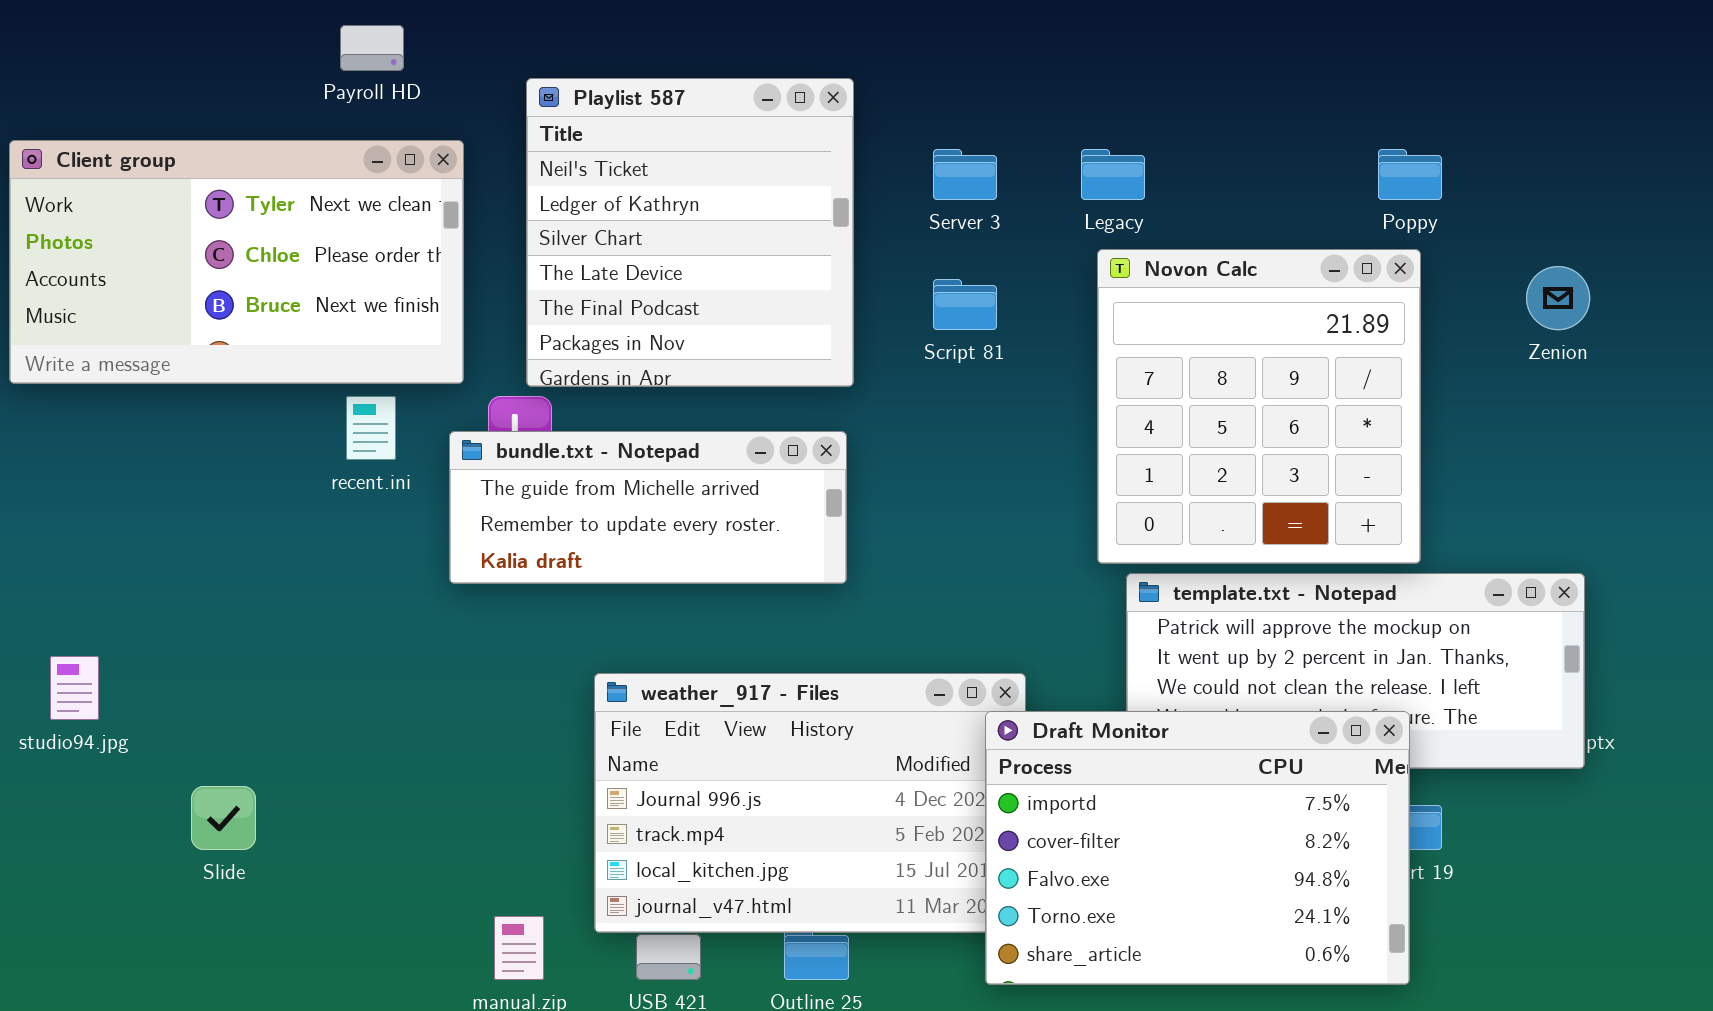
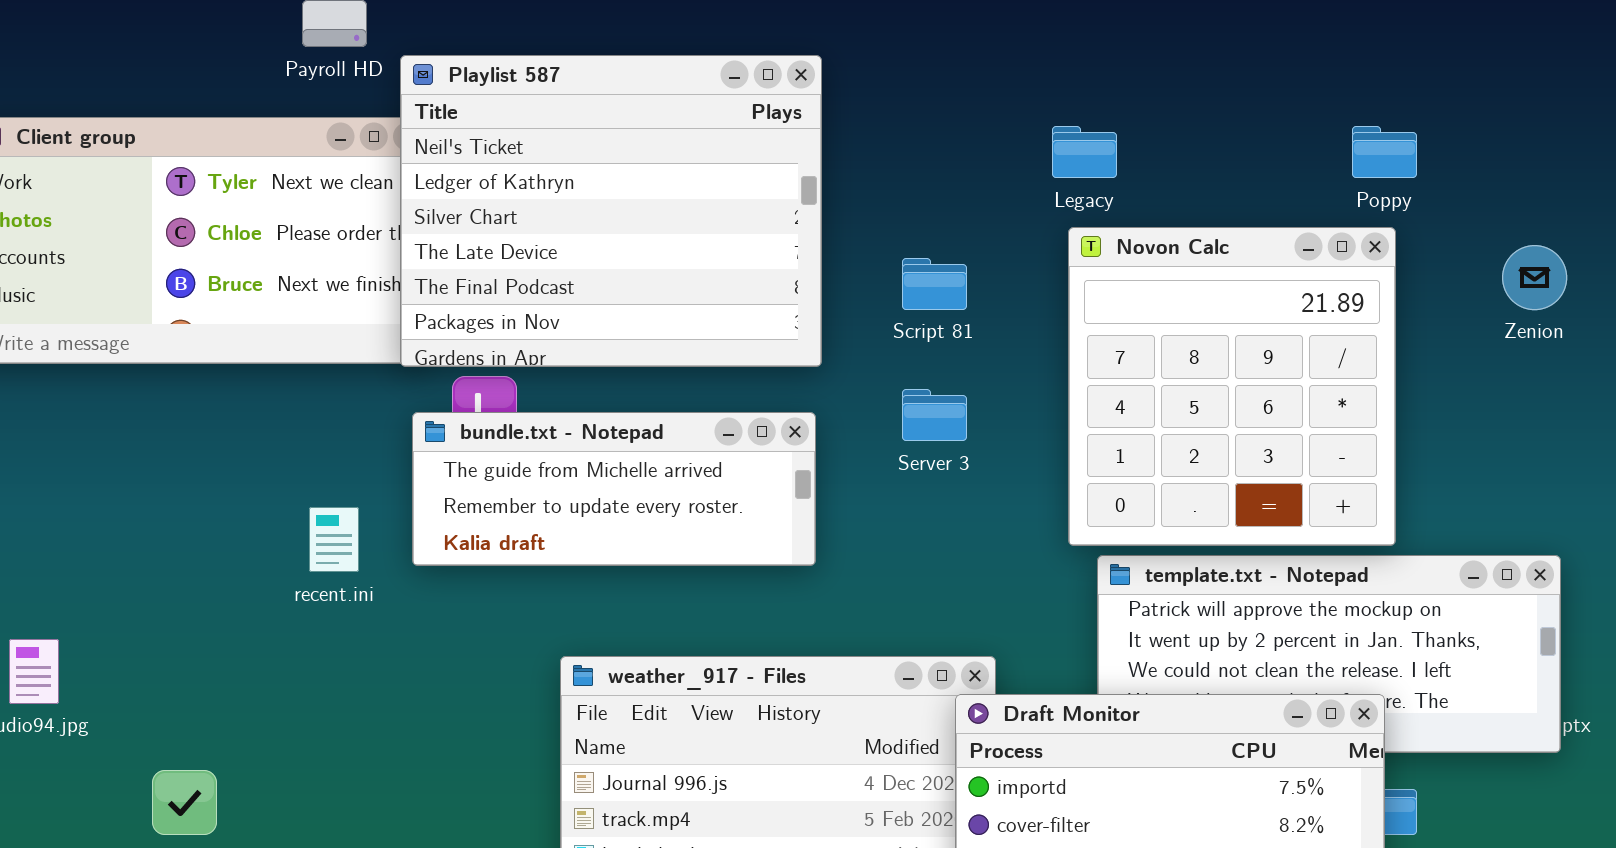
Playlist 587: [526,78,854,387] -> [400,55,822,367], resized
Server 3: [933,149,997,200] -> [902,389,967,441], moved
recent.ini: [346,396,396,460] -> [309,507,359,572], moved

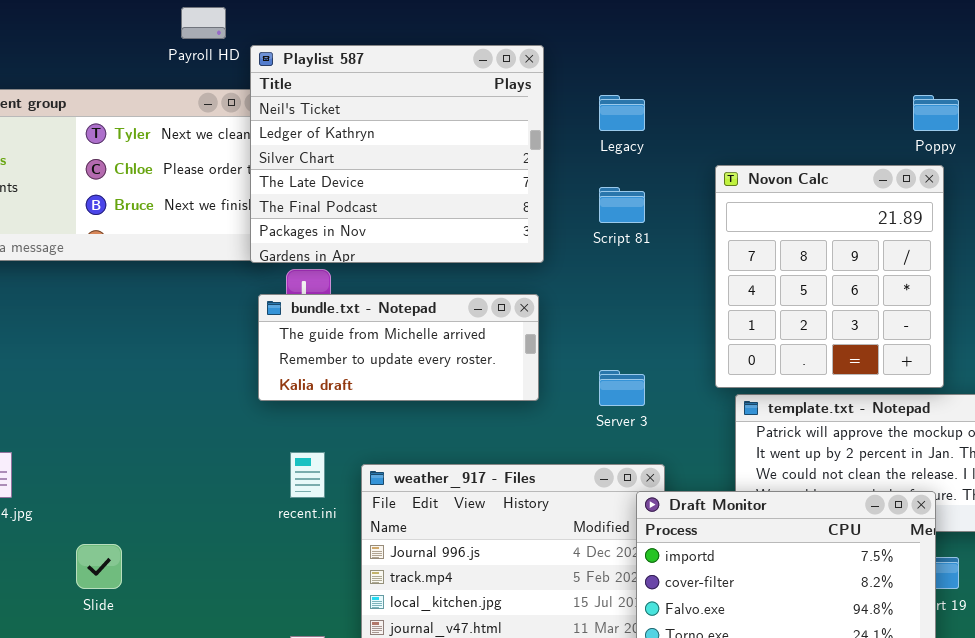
Legacy: [1052,126,1117,178] -> [599,95,645,131], moved
Server 3: [902,389,967,441] -> [599,370,645,406], moved
recent.ini: [309,507,359,572] -> [290,452,325,498], moved

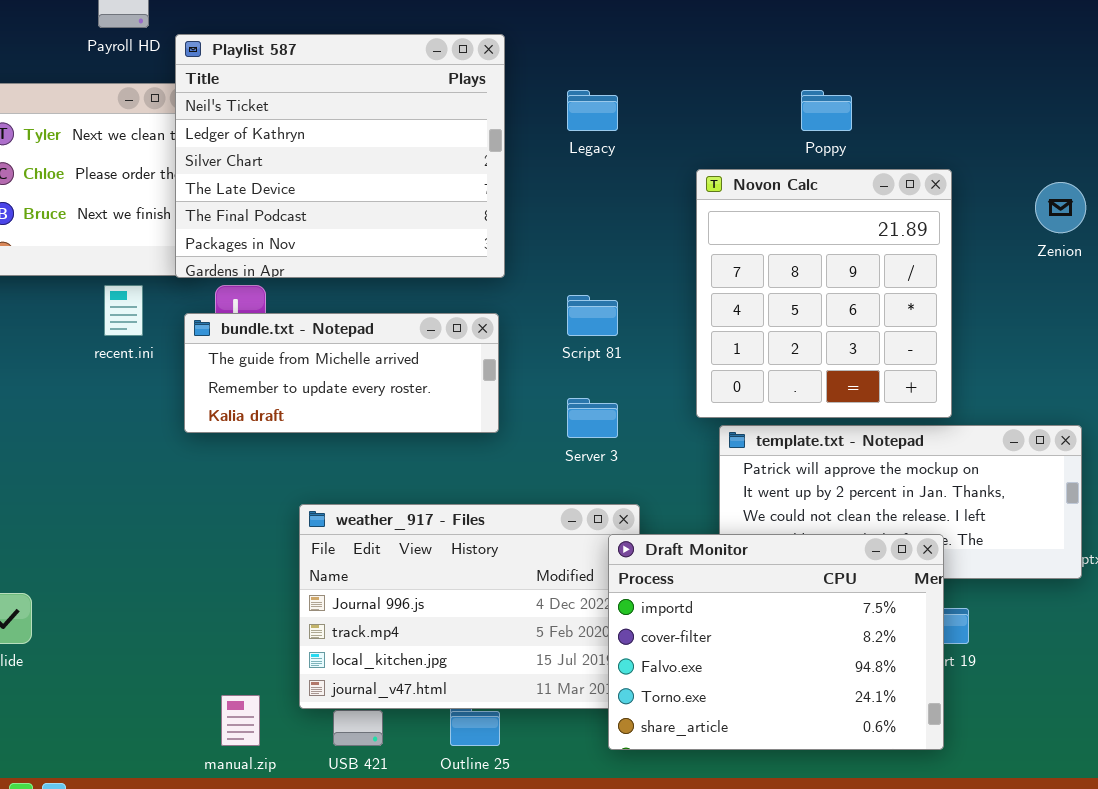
Poppy: [913,95,959,131] -> [801,90,852,131], moved
Script 81: [599,187,645,223] -> [567,295,618,336], moved
recent.ini: [290,452,325,498] -> [104,285,143,336], moved

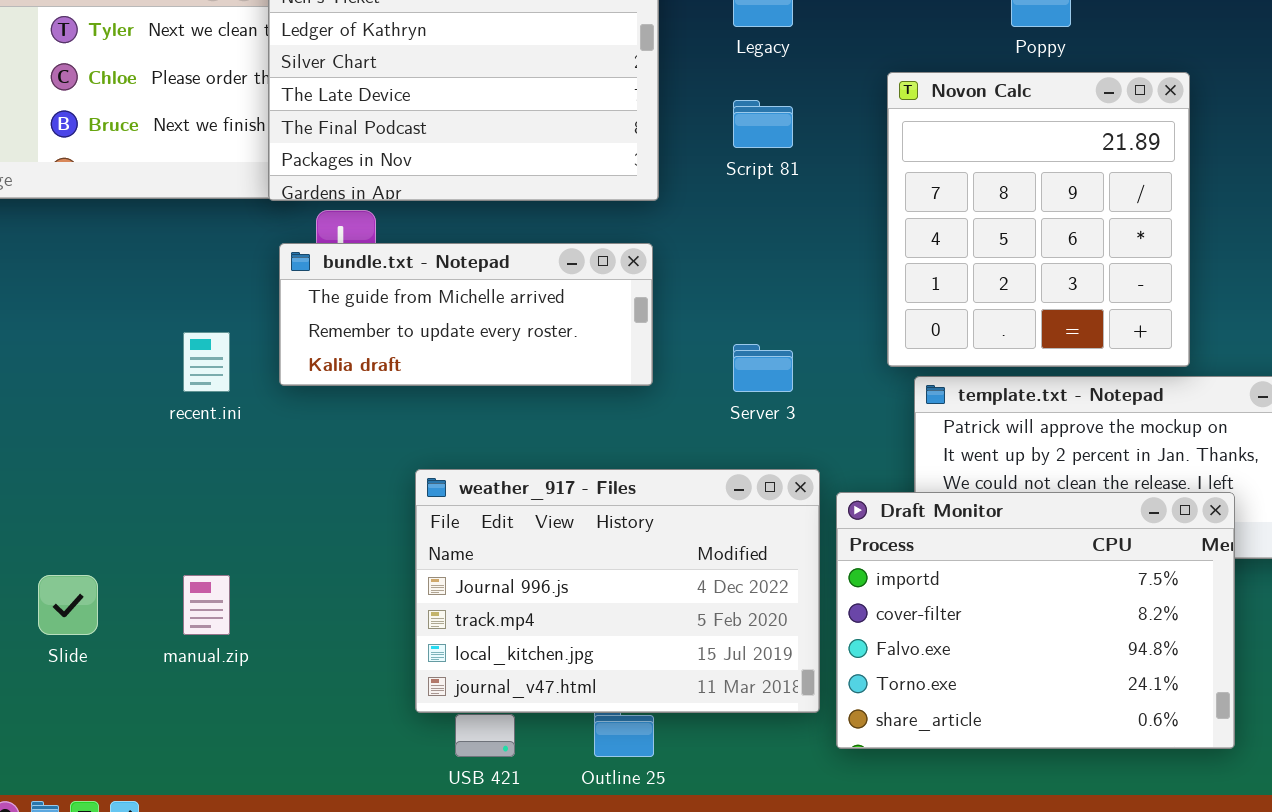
recent.ini: [104,285,143,336] -> [183,332,230,392], moved
Script 81: [567,295,618,336] -> [733,100,793,148], moved
Draft Monitor: [608,534,944,750] -> [836,492,1235,749], moved
manual.zip: [221,695,260,746] -> [183,575,230,635], moved

